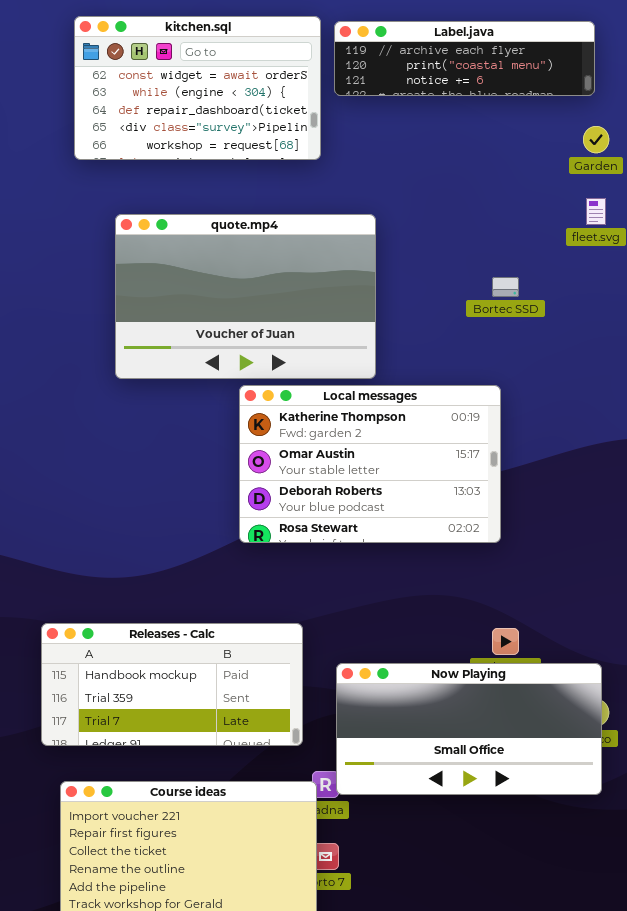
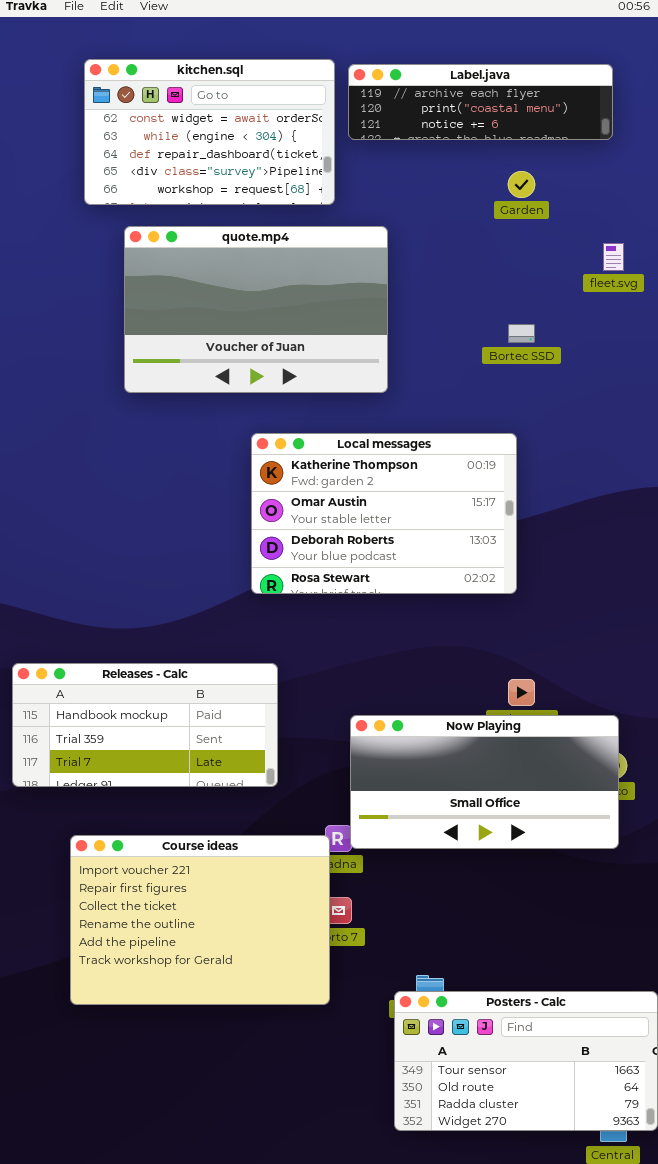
Garden: [583,126,609,153] -> [508,171,535,198], moved
quote.mp4: [115,214,376,379] -> [124,226,388,393], moved
Releases - Calc: [41,623,303,746] -> [12,663,278,787], moved

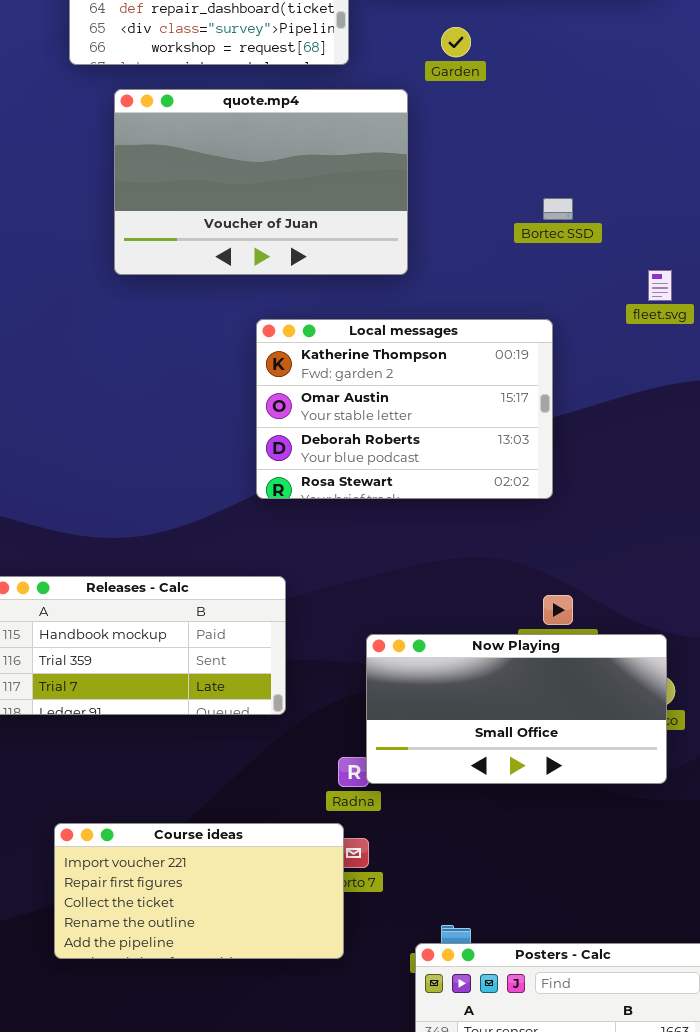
Garden: [508,171,535,198] -> [441,27,471,57], moved
fleet.svg: [603,243,624,271] -> [648,270,672,301], moved
Course ideas: [70,835,330,1005] -> [54,823,344,959], resized

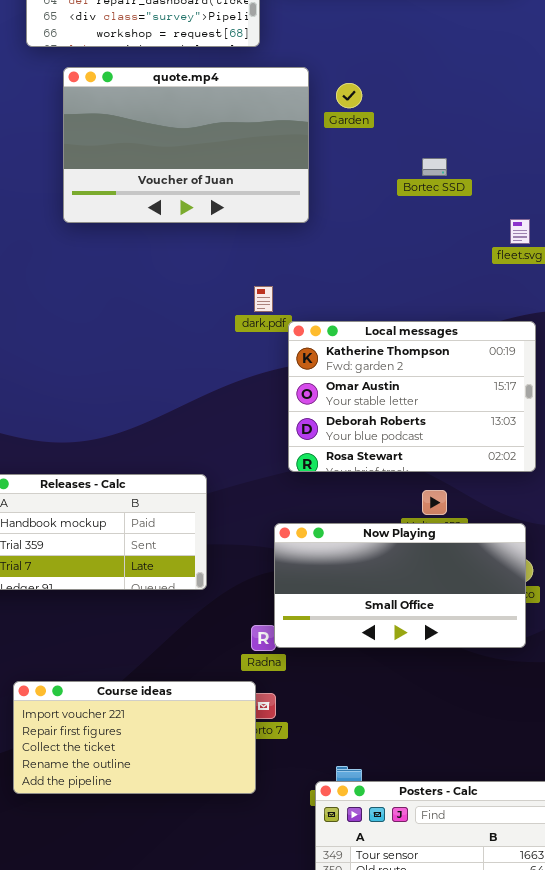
Garden: [441,27,471,57] -> [336,83,362,108], moved
Local messages: [256,319,553,499] -> [288,321,536,472], moved

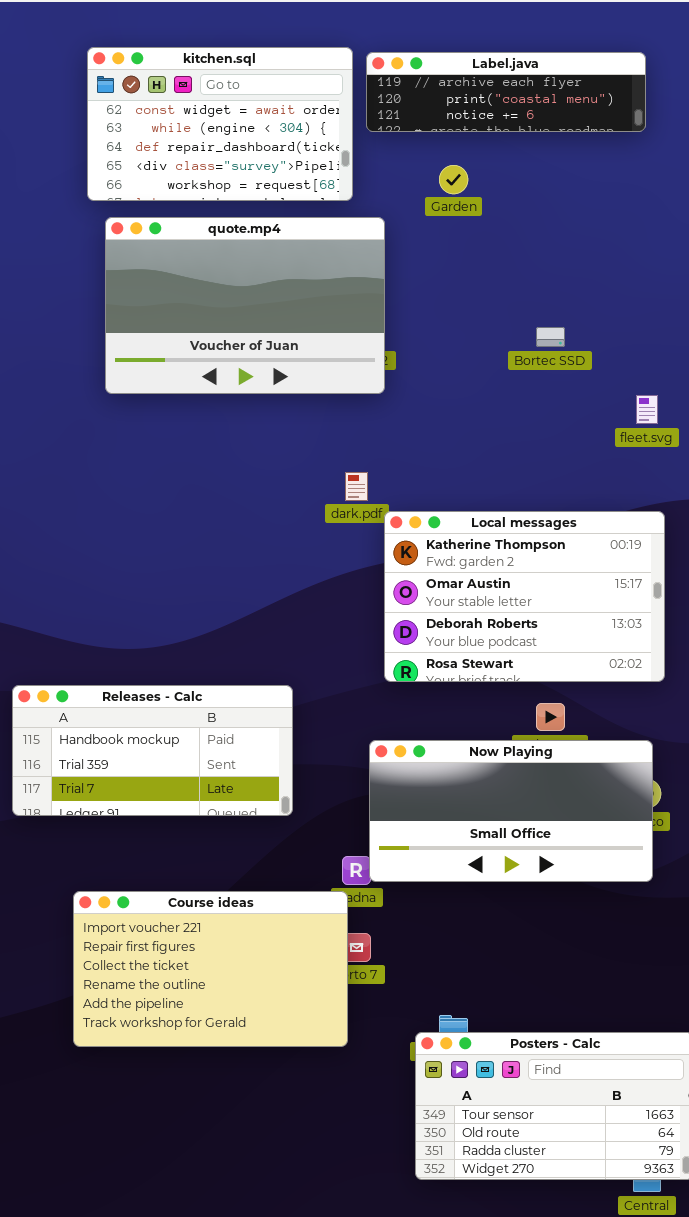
quote.mp4: [63,67,309,223] -> [105,217,385,394], moved
Garden: [336,83,362,108] -> [439,165,468,194], moved
Course ideas: [13,681,256,794] -> [73,891,348,1047], resized

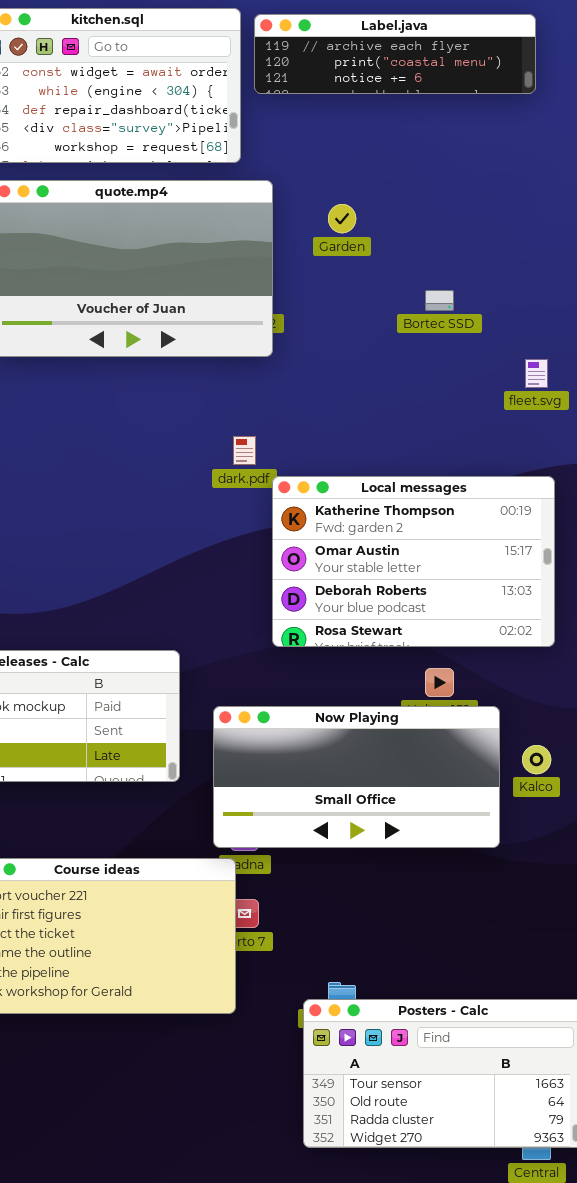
Garden: [439,165,468,194] -> [328,204,356,233], moved
Now Playing: [369,740,653,882] -> [213,706,500,848], moved

